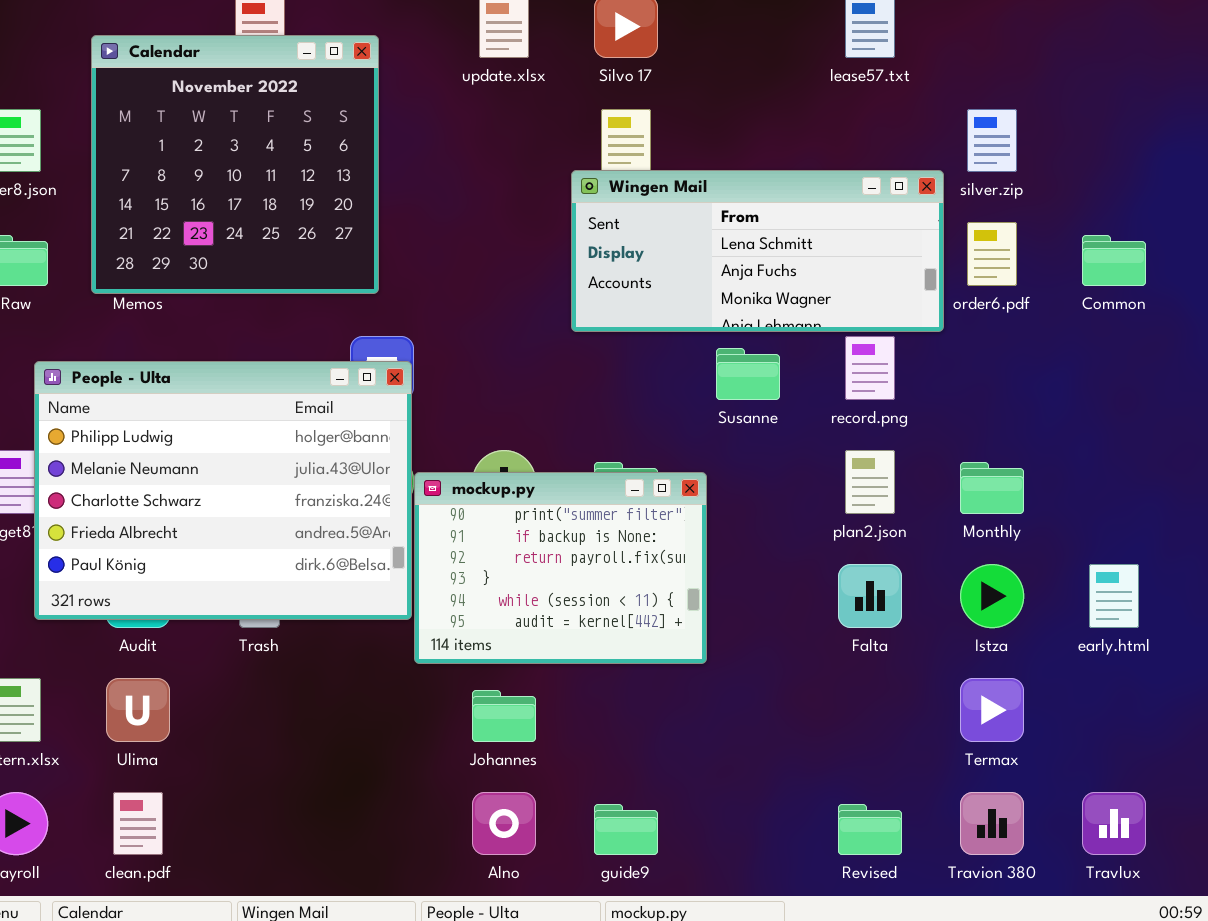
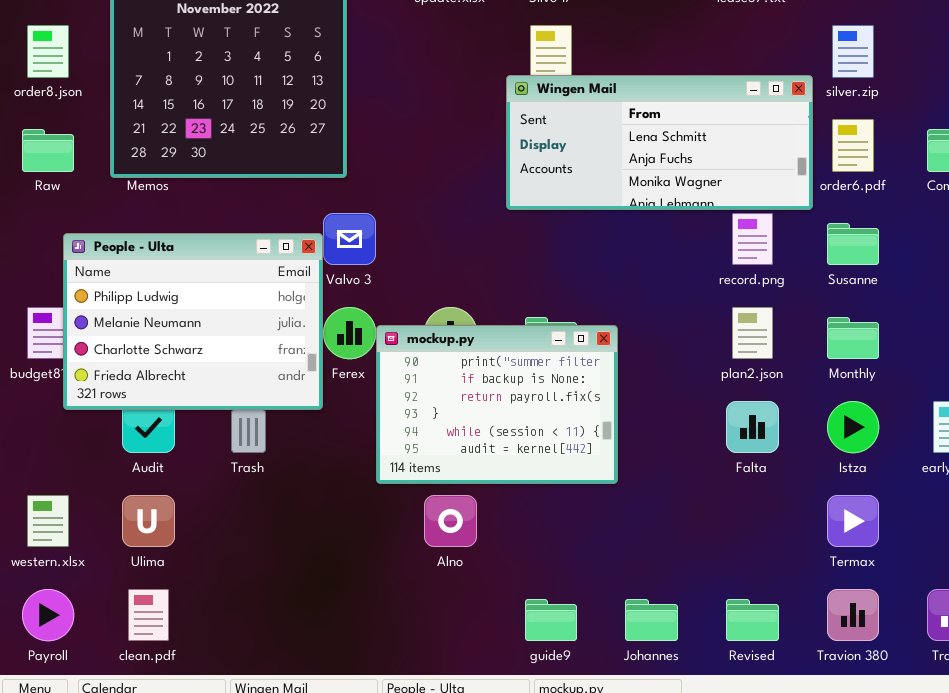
Susanne: [716,348,780,400] -> [827,223,879,265], moved
People - Ulta: [34,361,412,620] -> [63,233,323,410], resized
Johannes: [472,690,536,742] -> [625,599,678,641], moved
Alno: [472,792,536,855] -> [424,495,477,547], moved

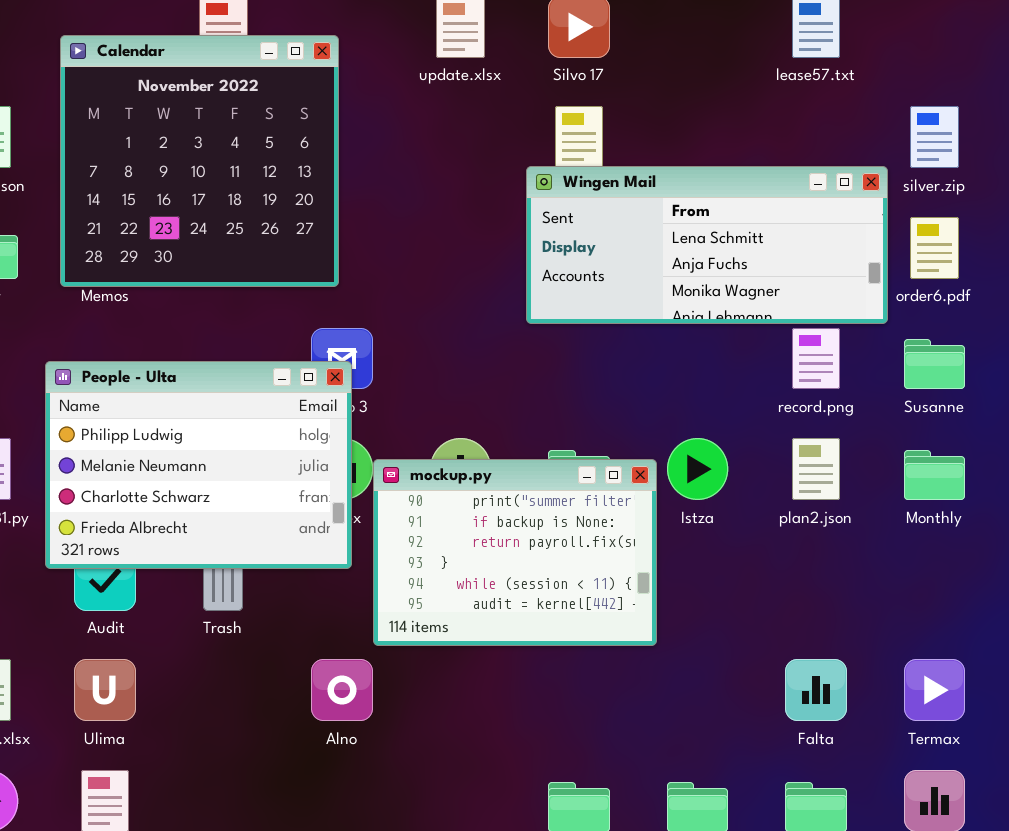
People - Ulta: [63,233,323,410] -> [45,361,352,569], moved
Falta: [726,401,779,453] -> [785,659,847,721], moved
Istza: [827,401,879,453] -> [667,438,728,500], moved
Alno: [424,495,477,547] -> [311,659,373,721], moved

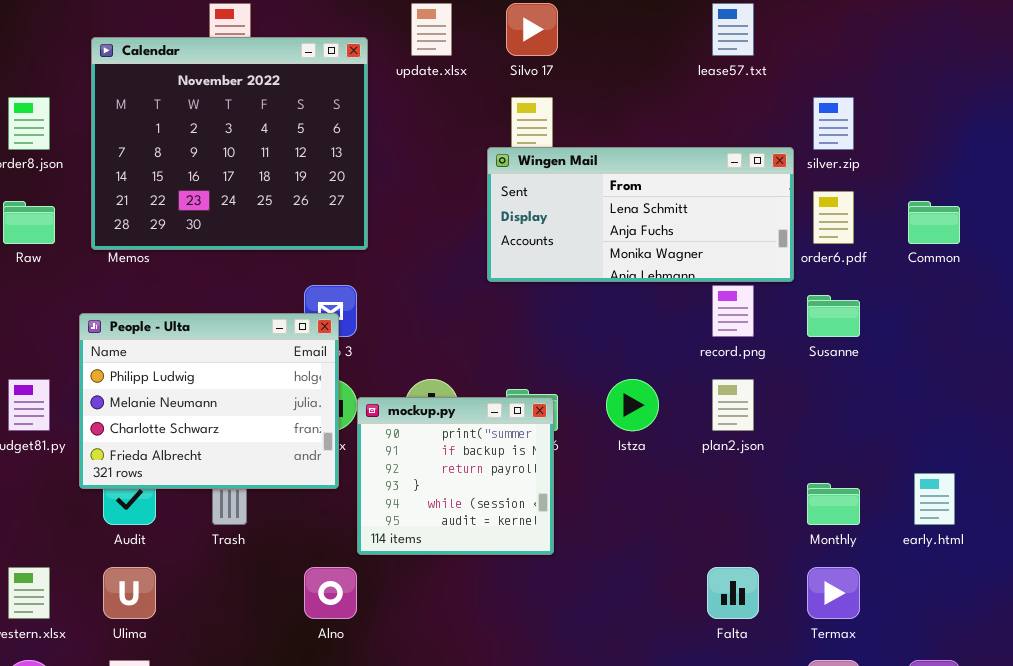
Calendar: [60,35,339,287] -> [91,37,368,250], resized
Monthly: [904,450,965,500] -> [807,483,860,525], moved
mockup.py: [373,459,657,646] -> [357,397,554,555], resized

